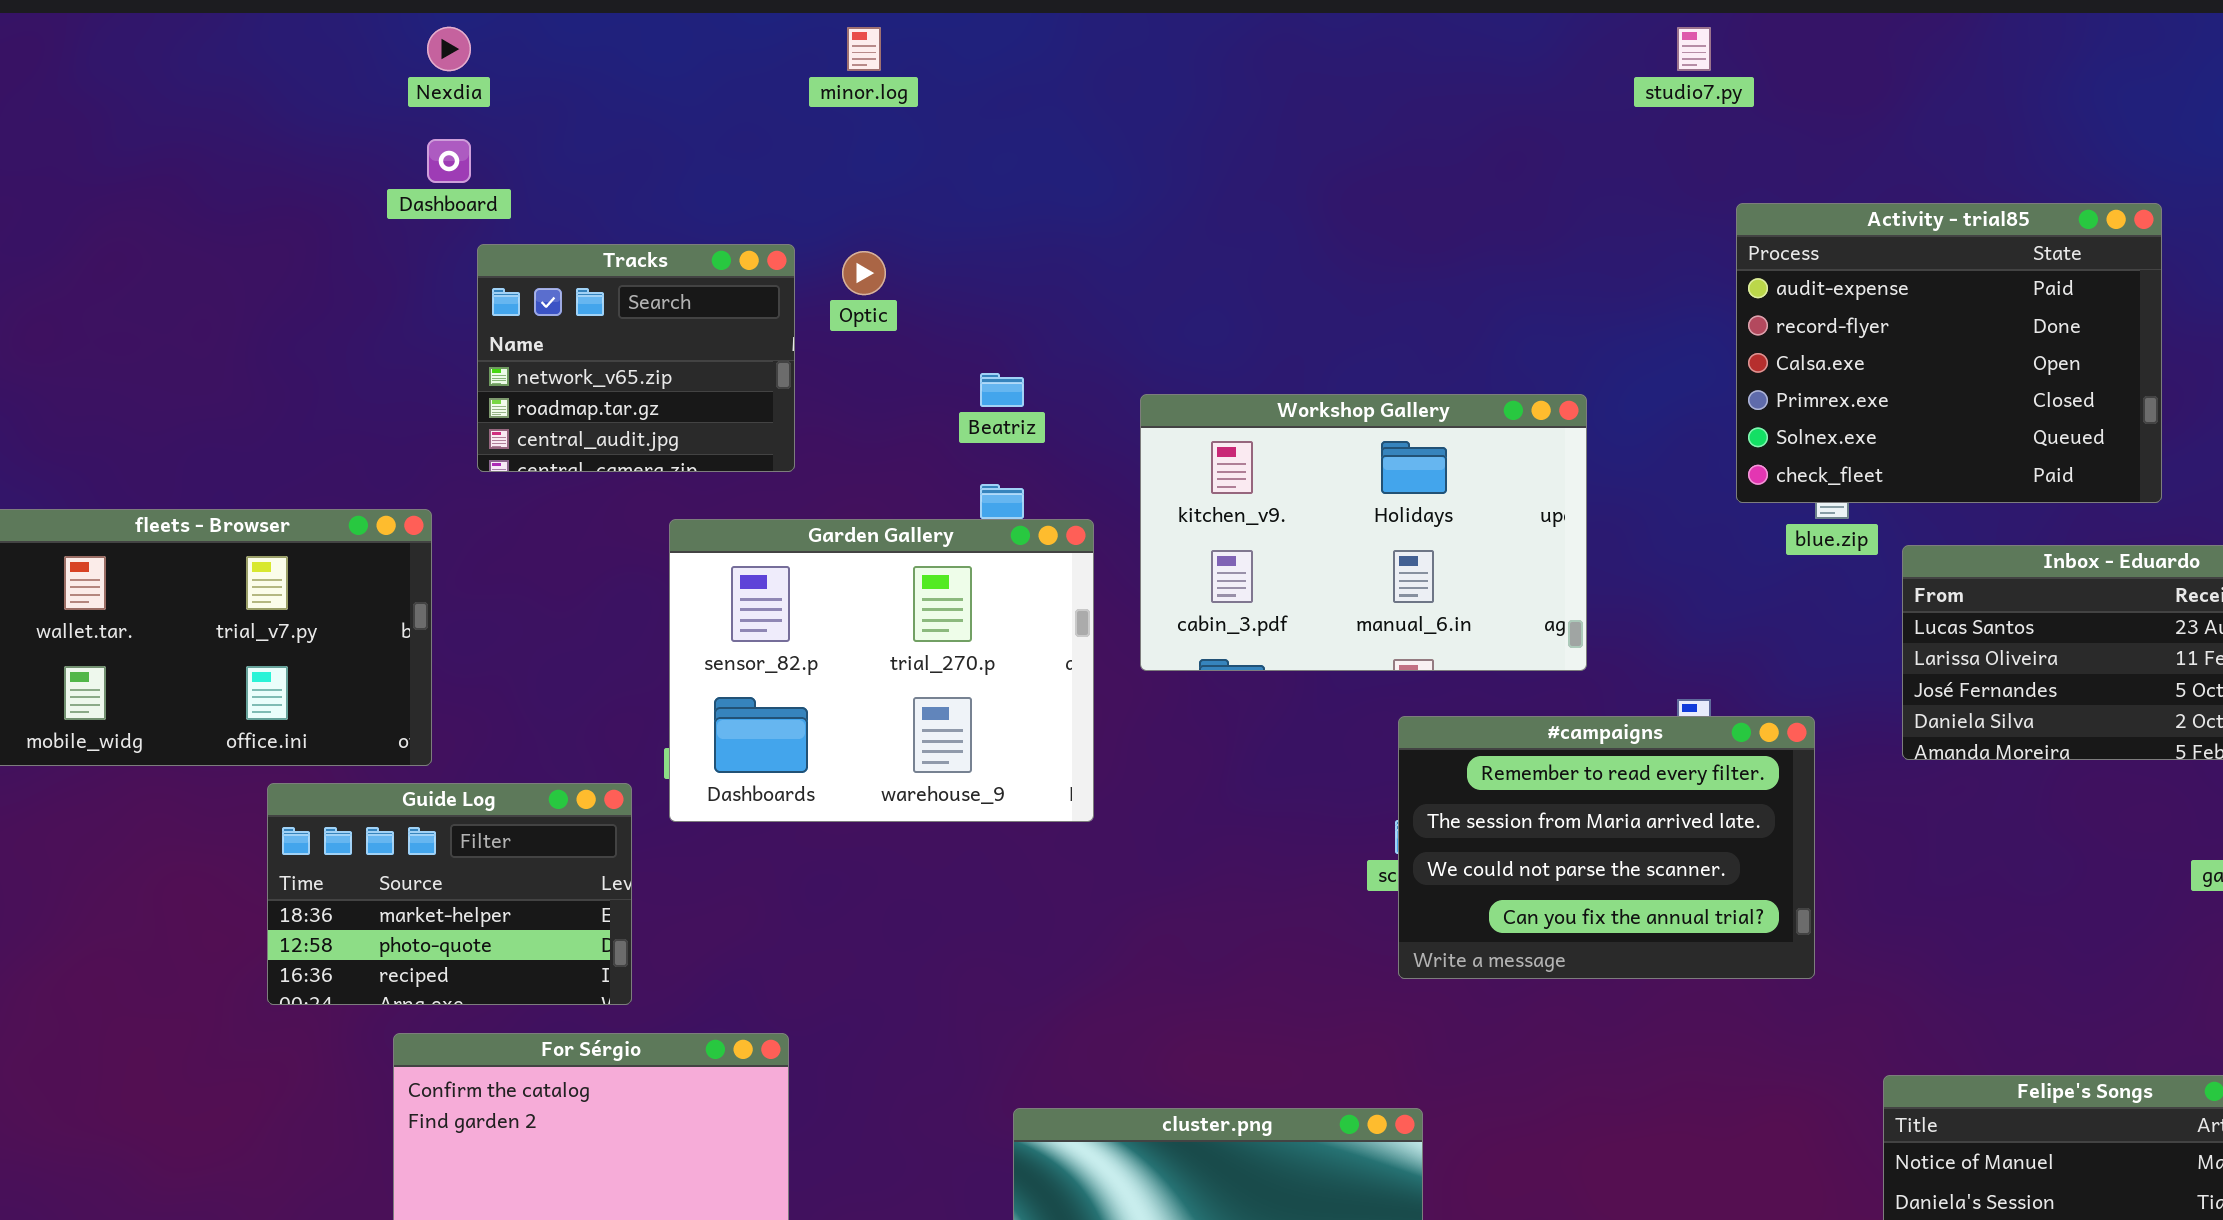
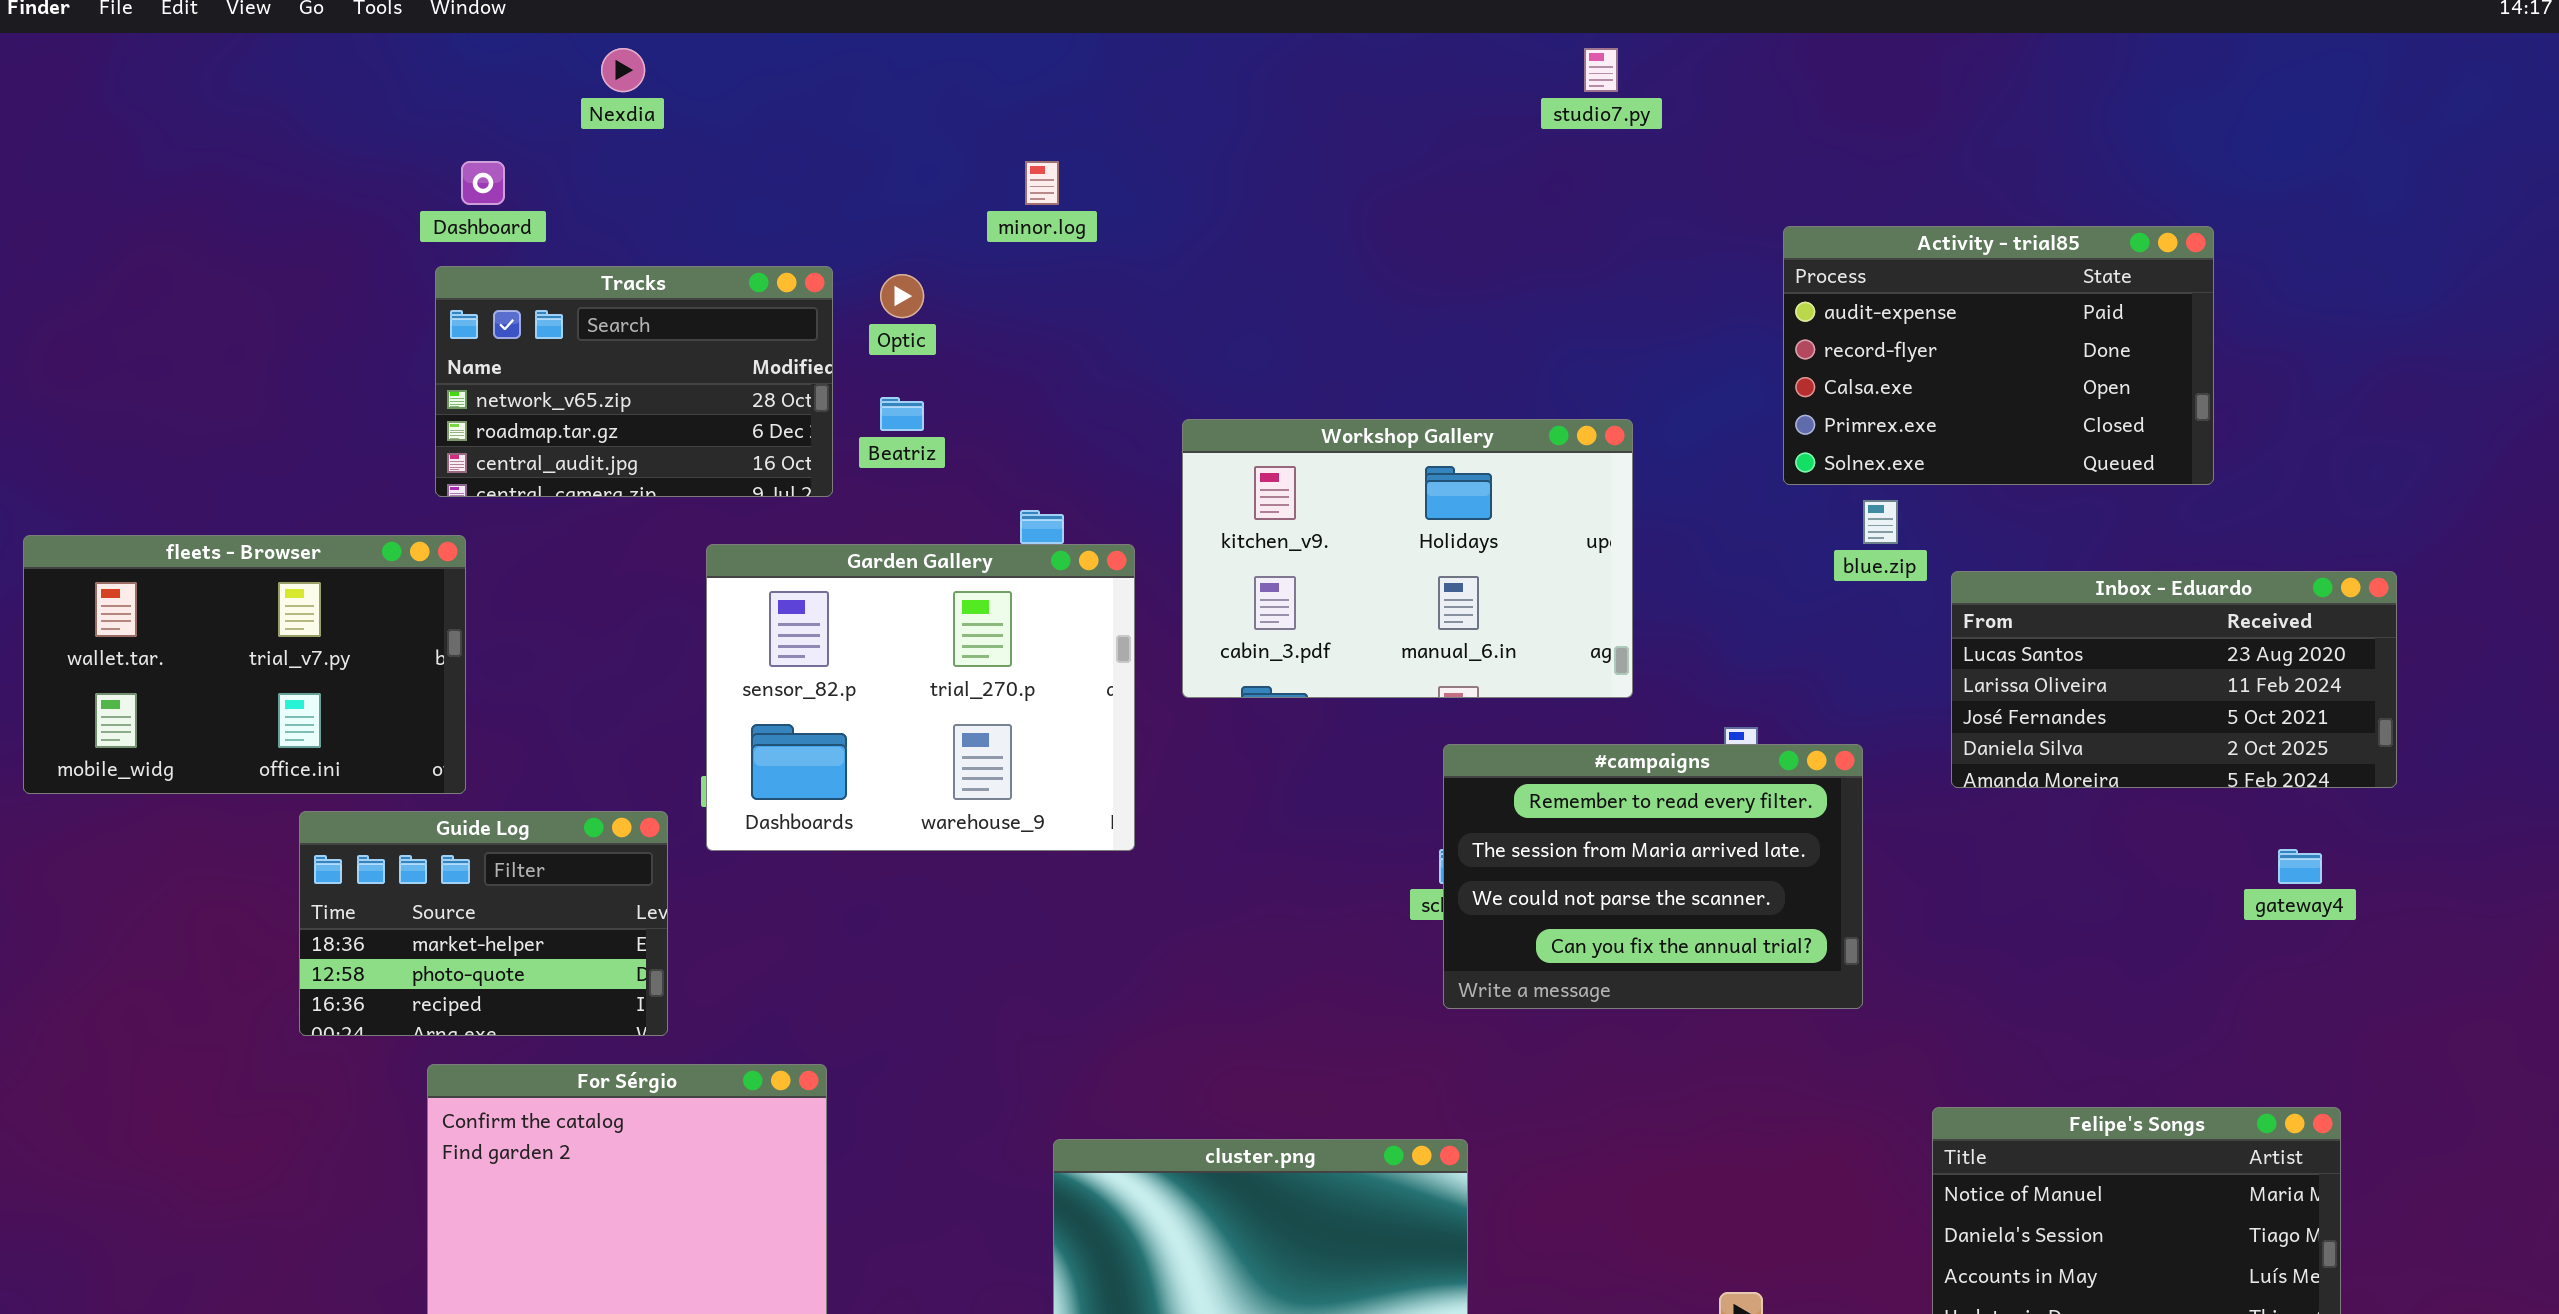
Nexdia: [427,27,471,71] -> [601,48,645,92], moved
minor.log: [847,27,881,71] -> [1025,161,1059,205], moved
studio7.py: [1677,27,1711,71] -> [1584,48,1618,92], moved
Activity - trial85: [1736,203,2162,503] -> [1783,226,2214,485], resized
Tracks: [477,244,795,472] -> [435,266,833,497], resized
Beatriz: [980,373,1024,407] -> [880,397,924,431], moved

